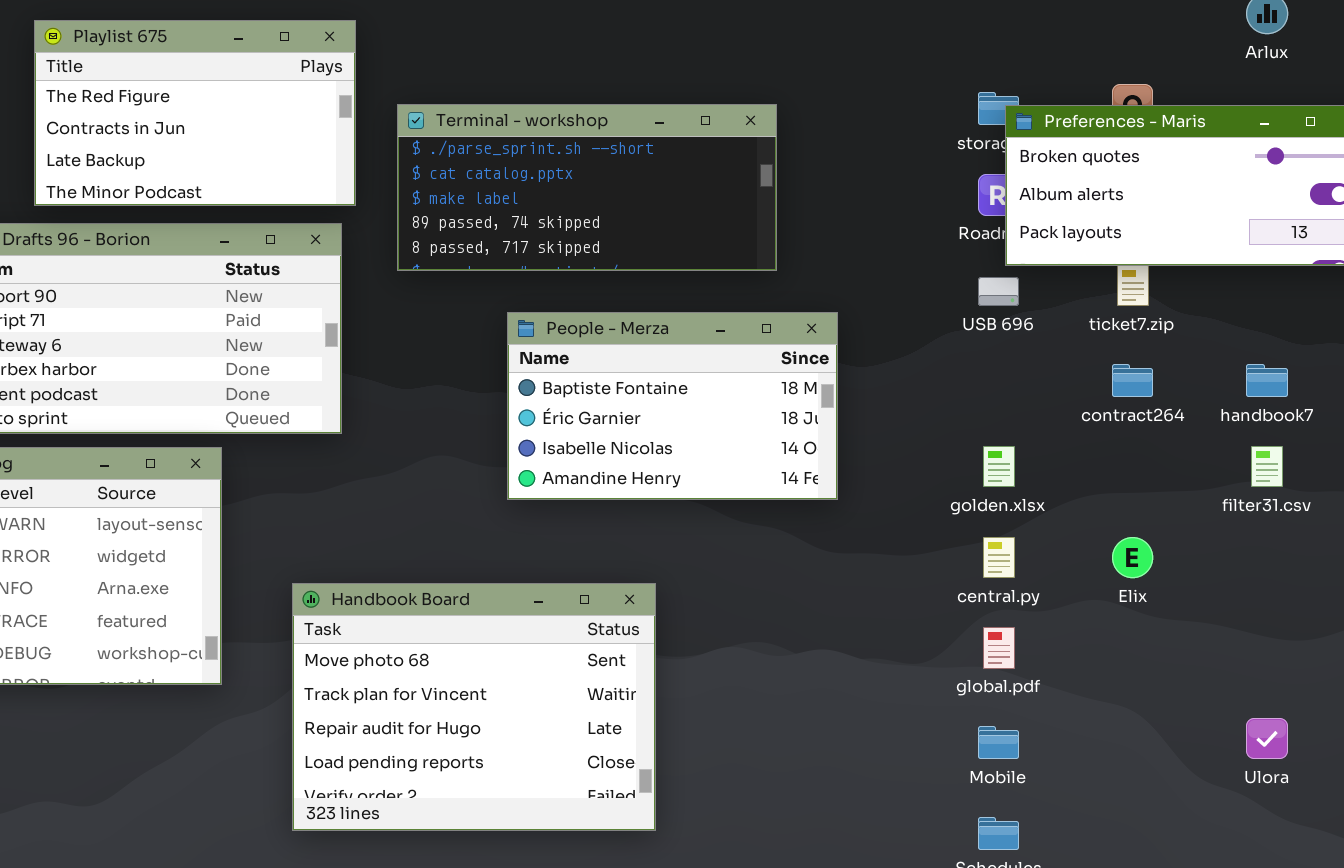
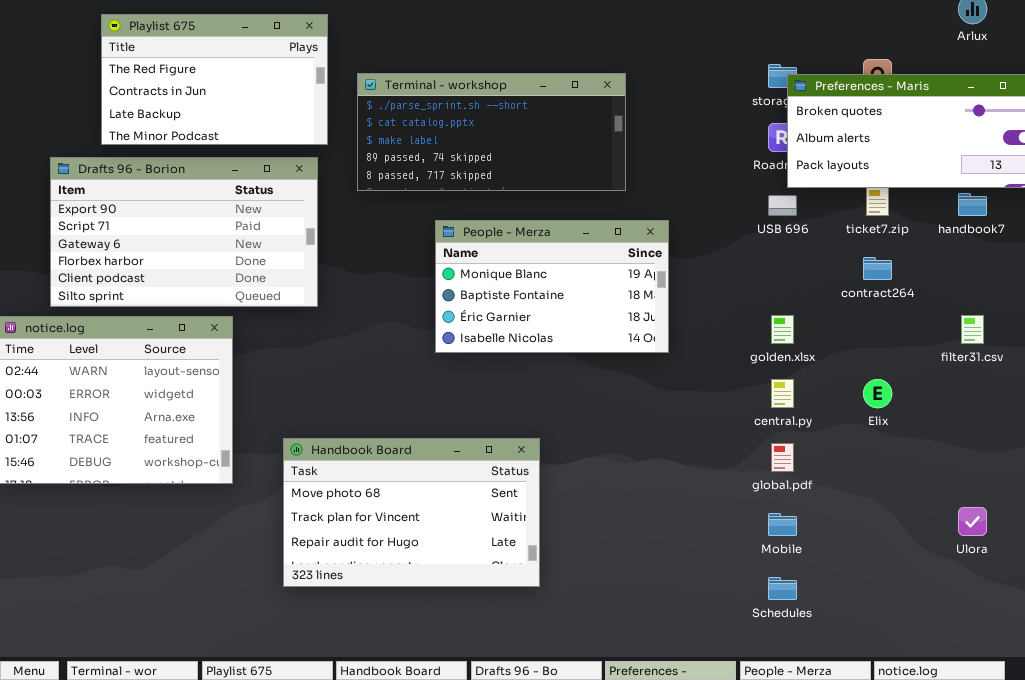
People - Merza: [507,312,838,500] -> [435,220,669,353], scrolled up 1 row
handbook7: [1246,364,1288,397] -> [958,193,987,216], moved
Handbook Board: [292,583,656,831] -> [283,438,540,587], resized

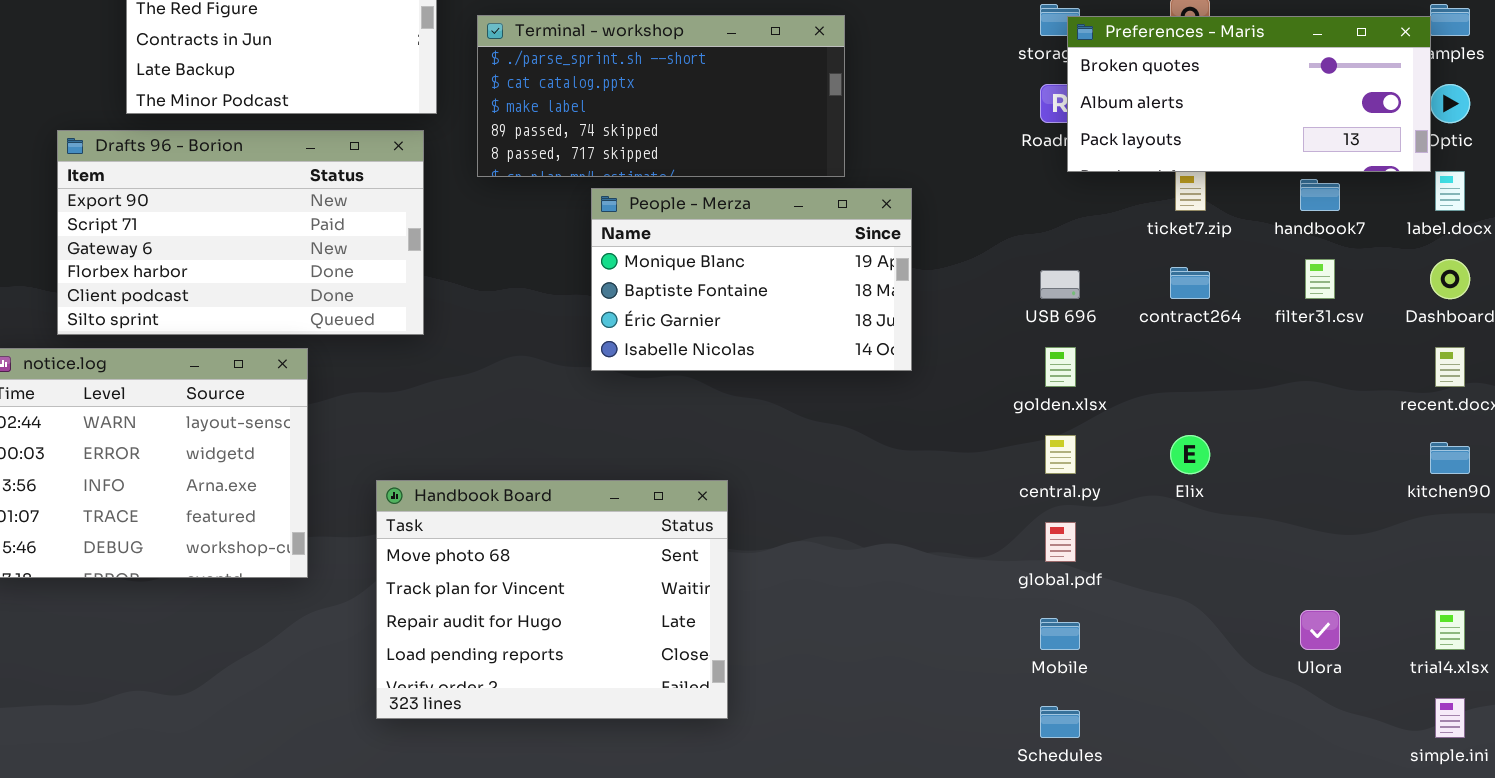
USB 696: [768,195,797,216] -> [1040,270,1080,299], moved
People - Merza: [435,220,669,353] -> [591,188,912,371], moved
filter31.csv: [961,315,984,344] -> [1305,259,1335,299], moved
Handbook Board: [283,438,540,587] -> [376,480,728,719], resized

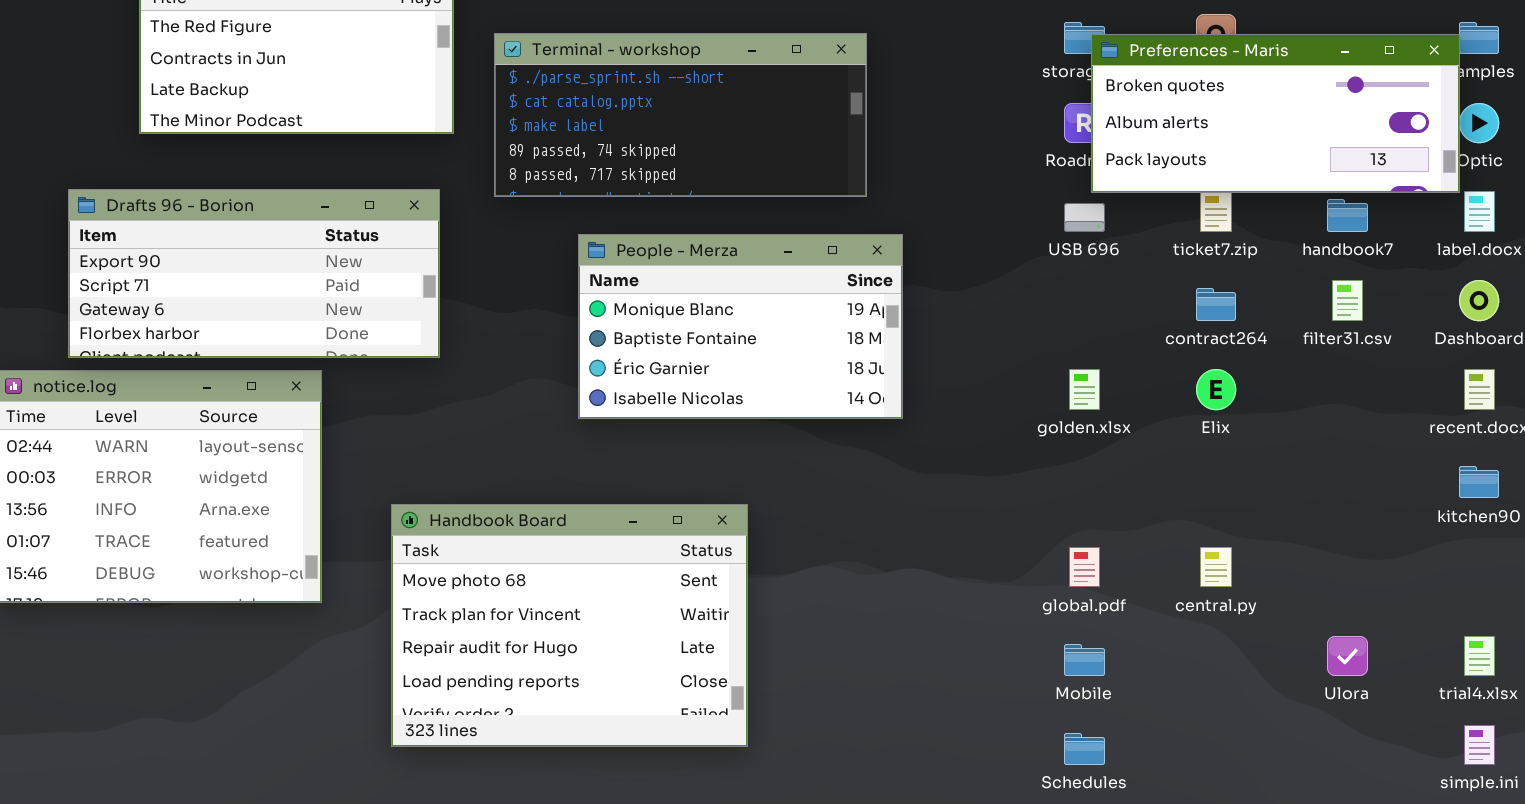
Drafts 96 - Borion: [57,130,424,335] -> [68,189,440,358], resized
People - Merza: [591,188,912,371] -> [578,234,903,419], moved
USB 696: [1040,270,1080,299] -> [1064,203,1105,232], moved
central.py: [1045,435,1076,474] -> [1200,547,1232,587], moved
Elix: [1170,435,1210,474] -> [1196,369,1236,410], moved

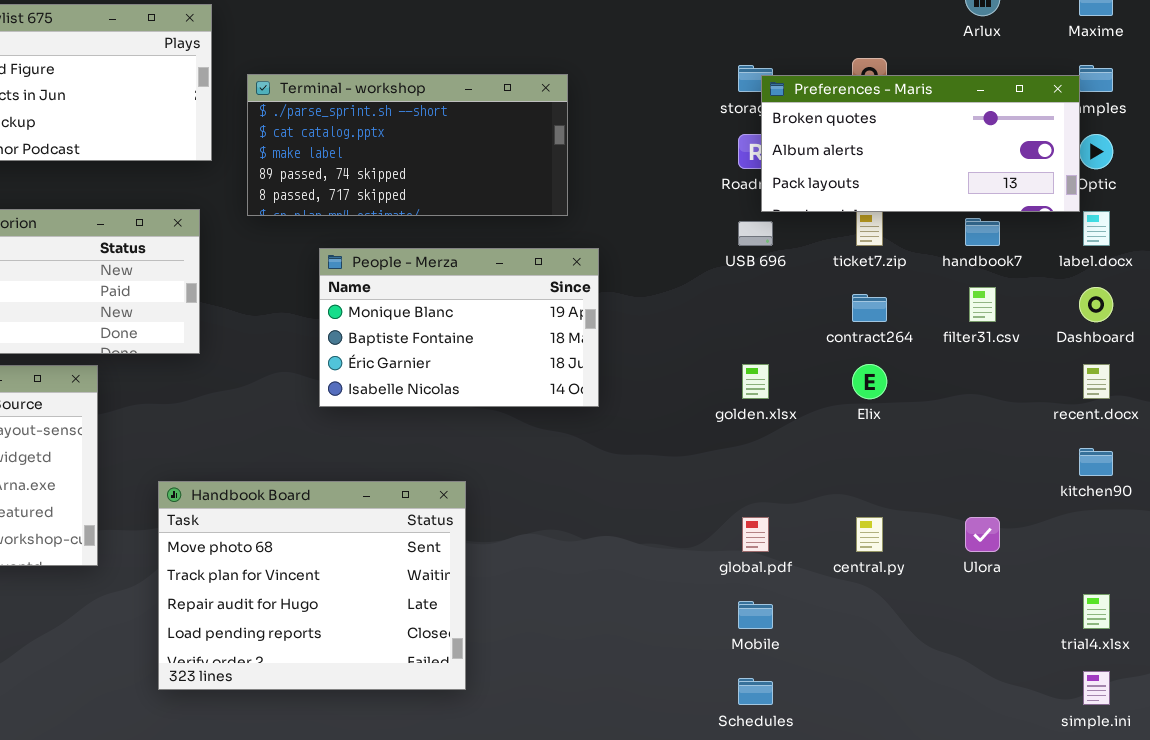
Ulora: [1327,636,1368,676] -> [965,517,1000,552], moved

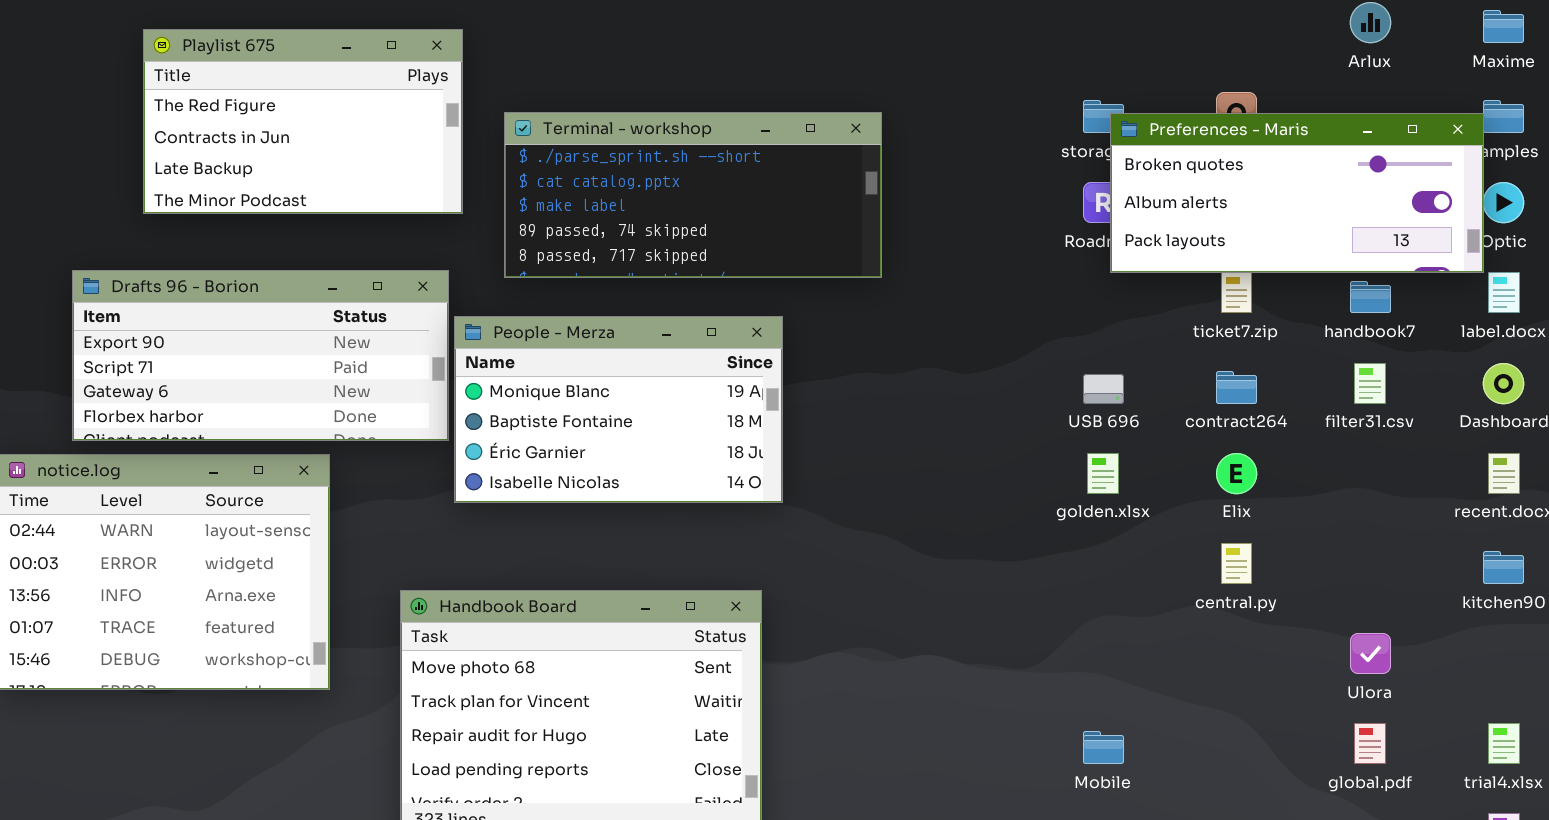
USB 696: [738,221,773,246] -> [1083,374,1124,404], moved
People - Merza: [319,248,599,407] -> [454,316,783,503], moved
global.pdf: [742,517,769,552] -> [1354,723,1386,764], moved
central.py: [856,517,883,552] -> [1221,543,1252,584], moved

